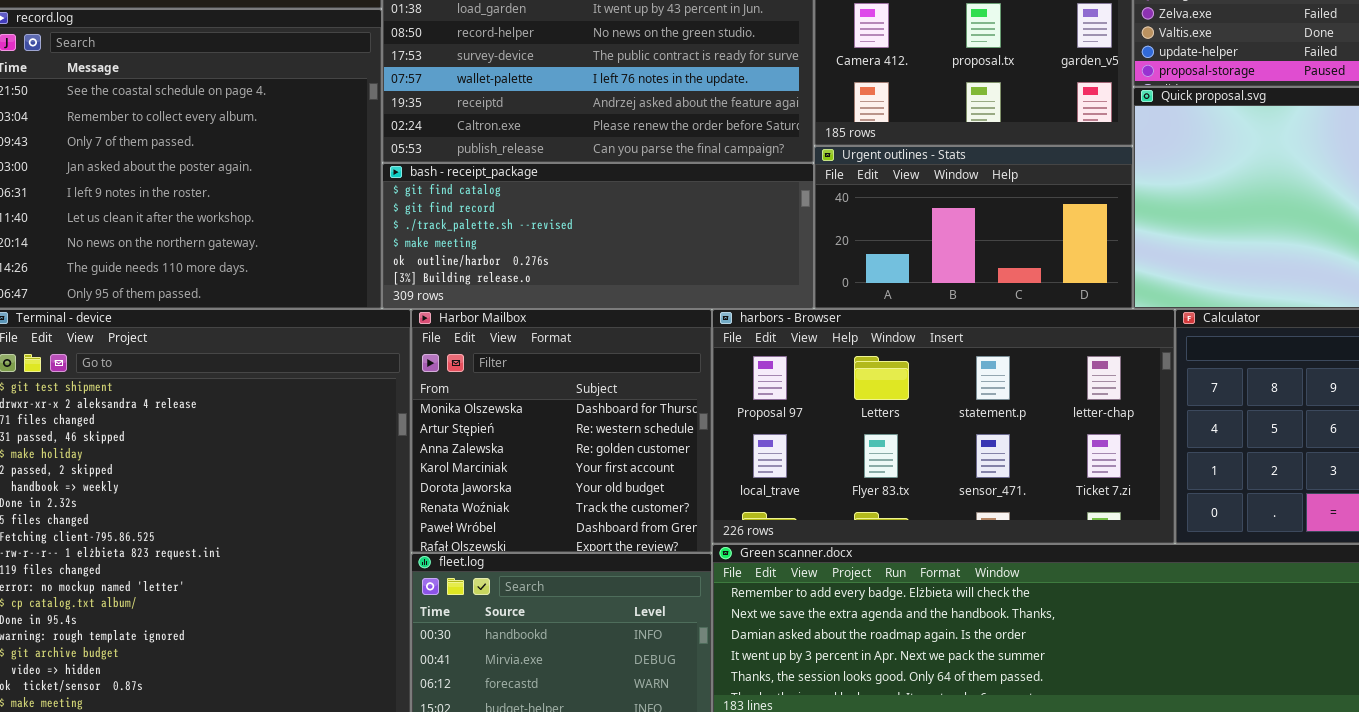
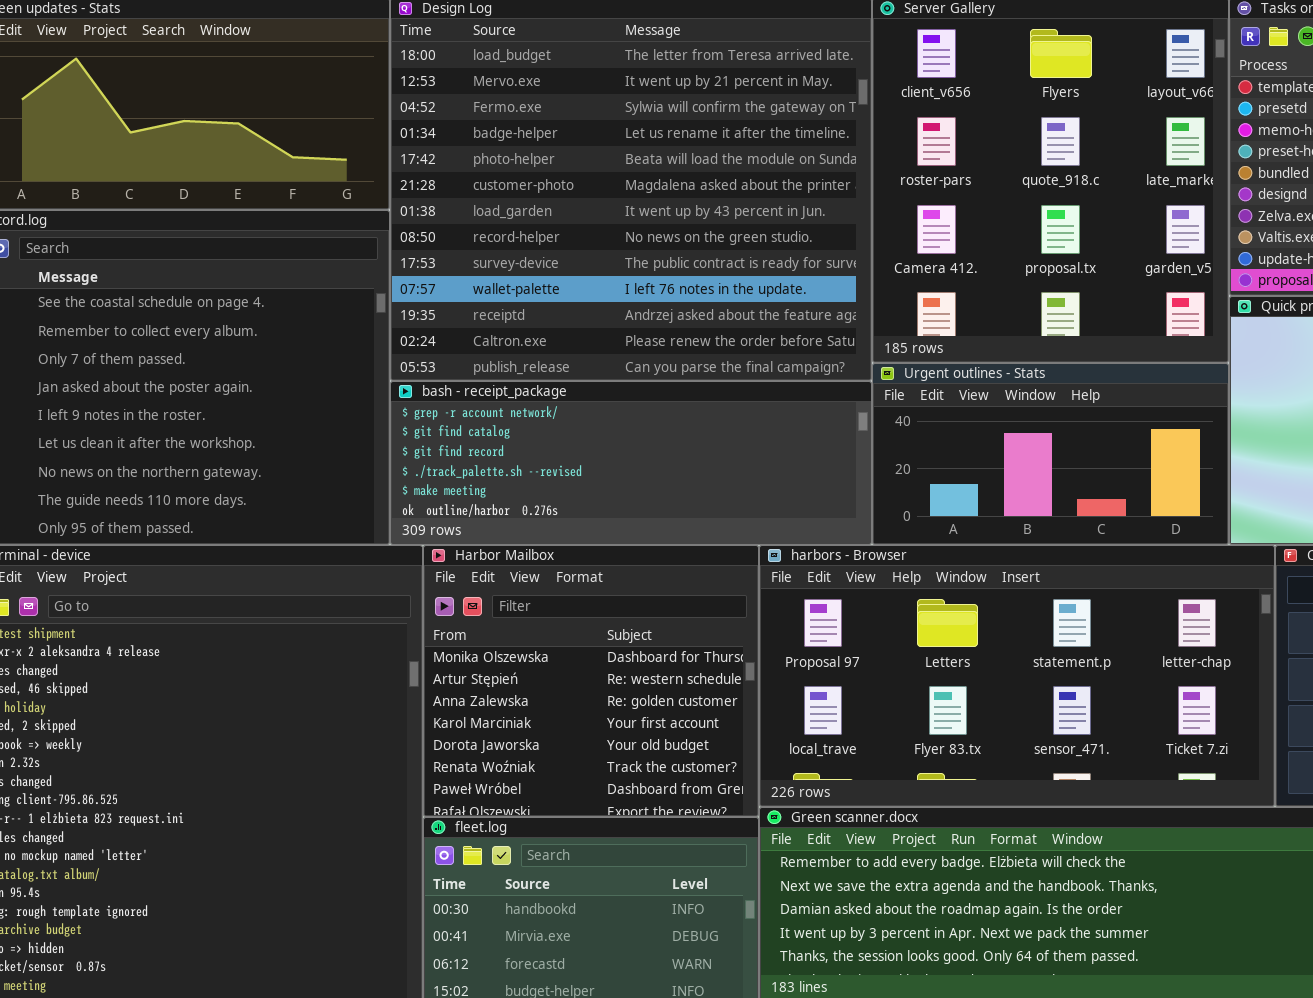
bash - receipt_package: [382,163,814,309] -> [390,381,872,545], scrolled up 1 row

